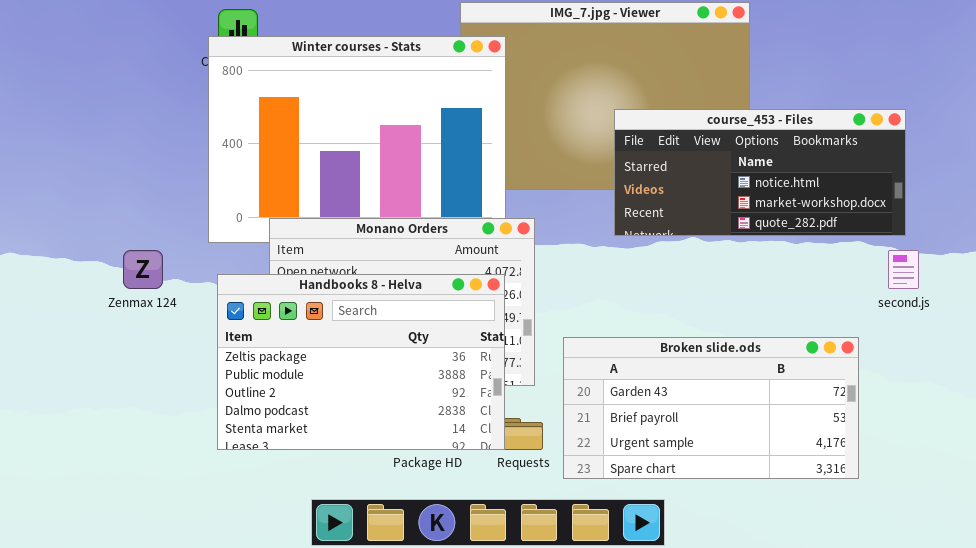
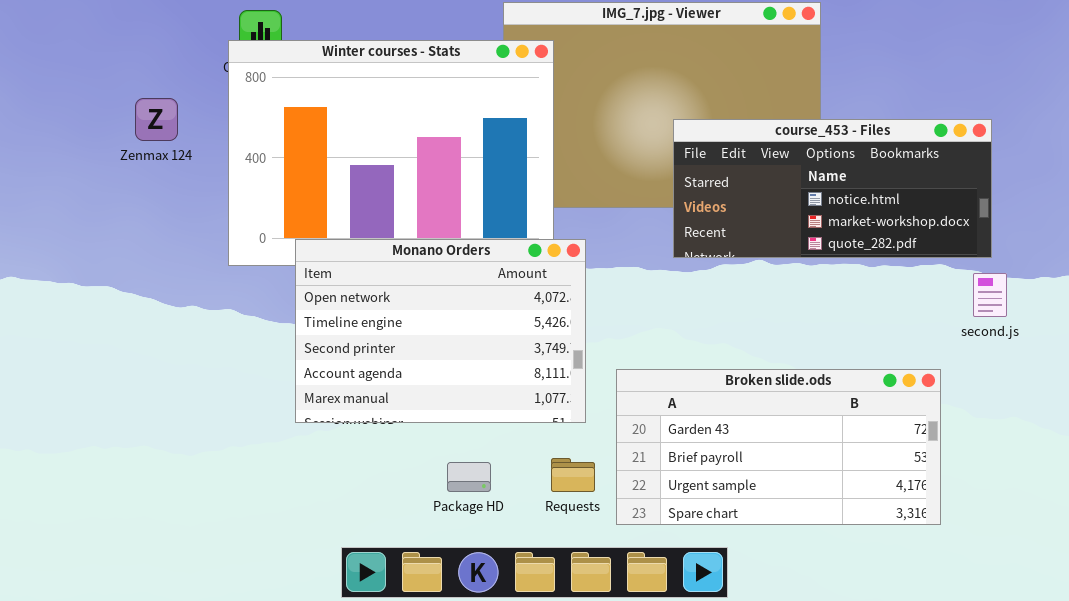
Zenmax 124: [123,250,163,289] -> [135,98,178,141], moved
Handbooks 8 - Helva: [217,274,505,450] -> none, closed

